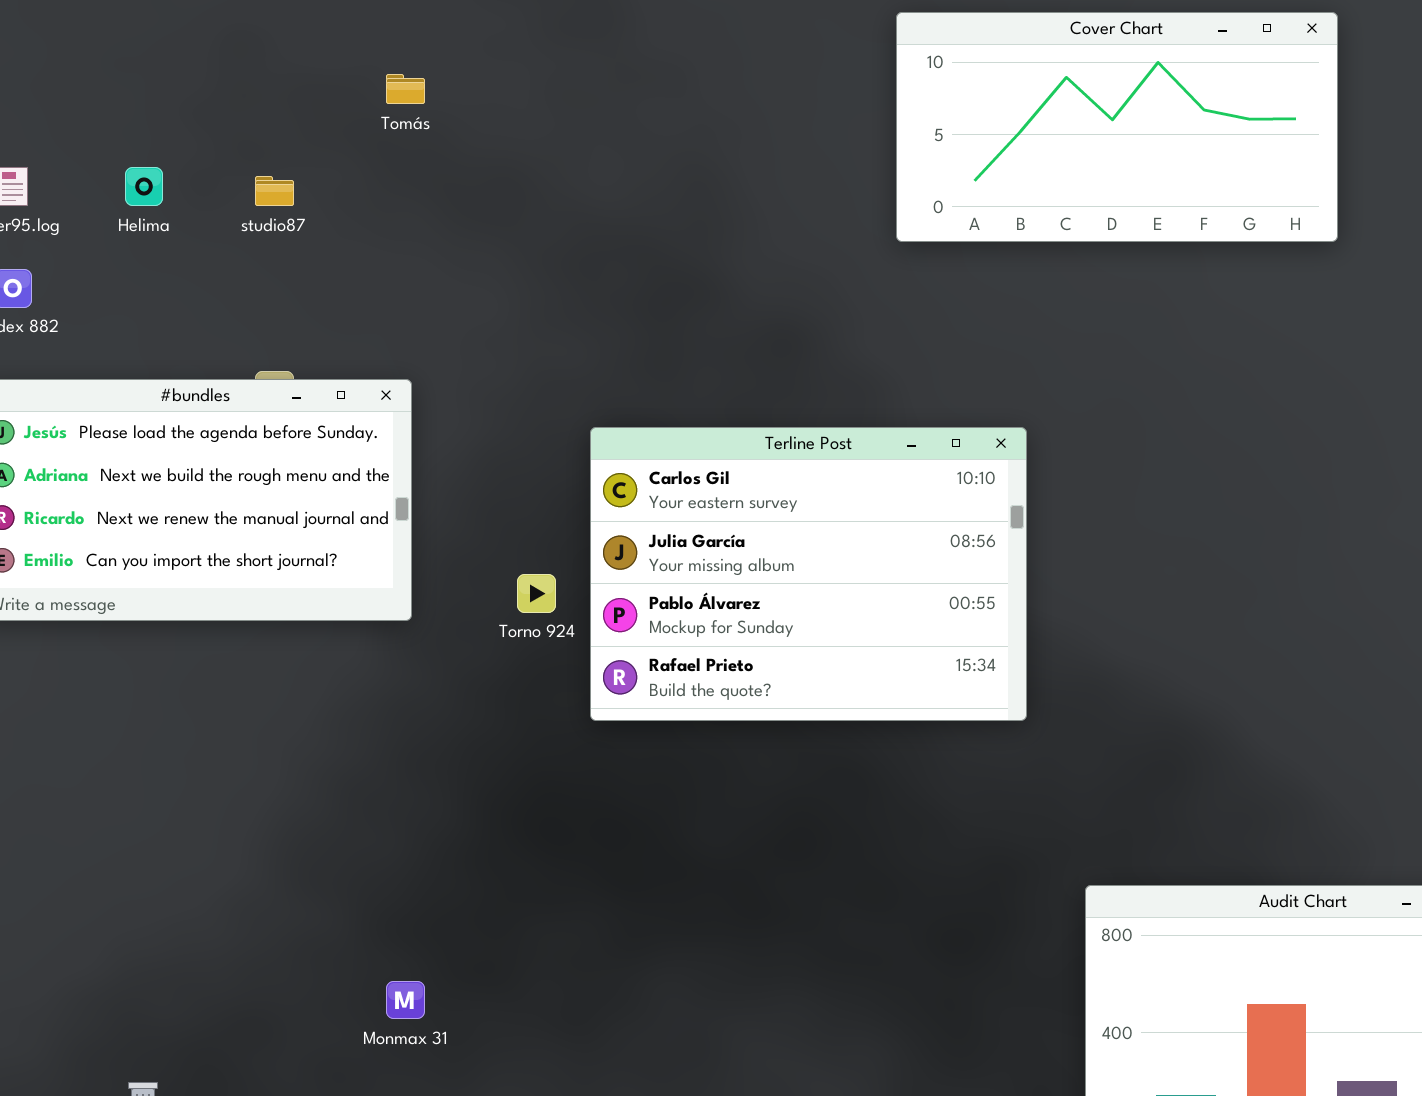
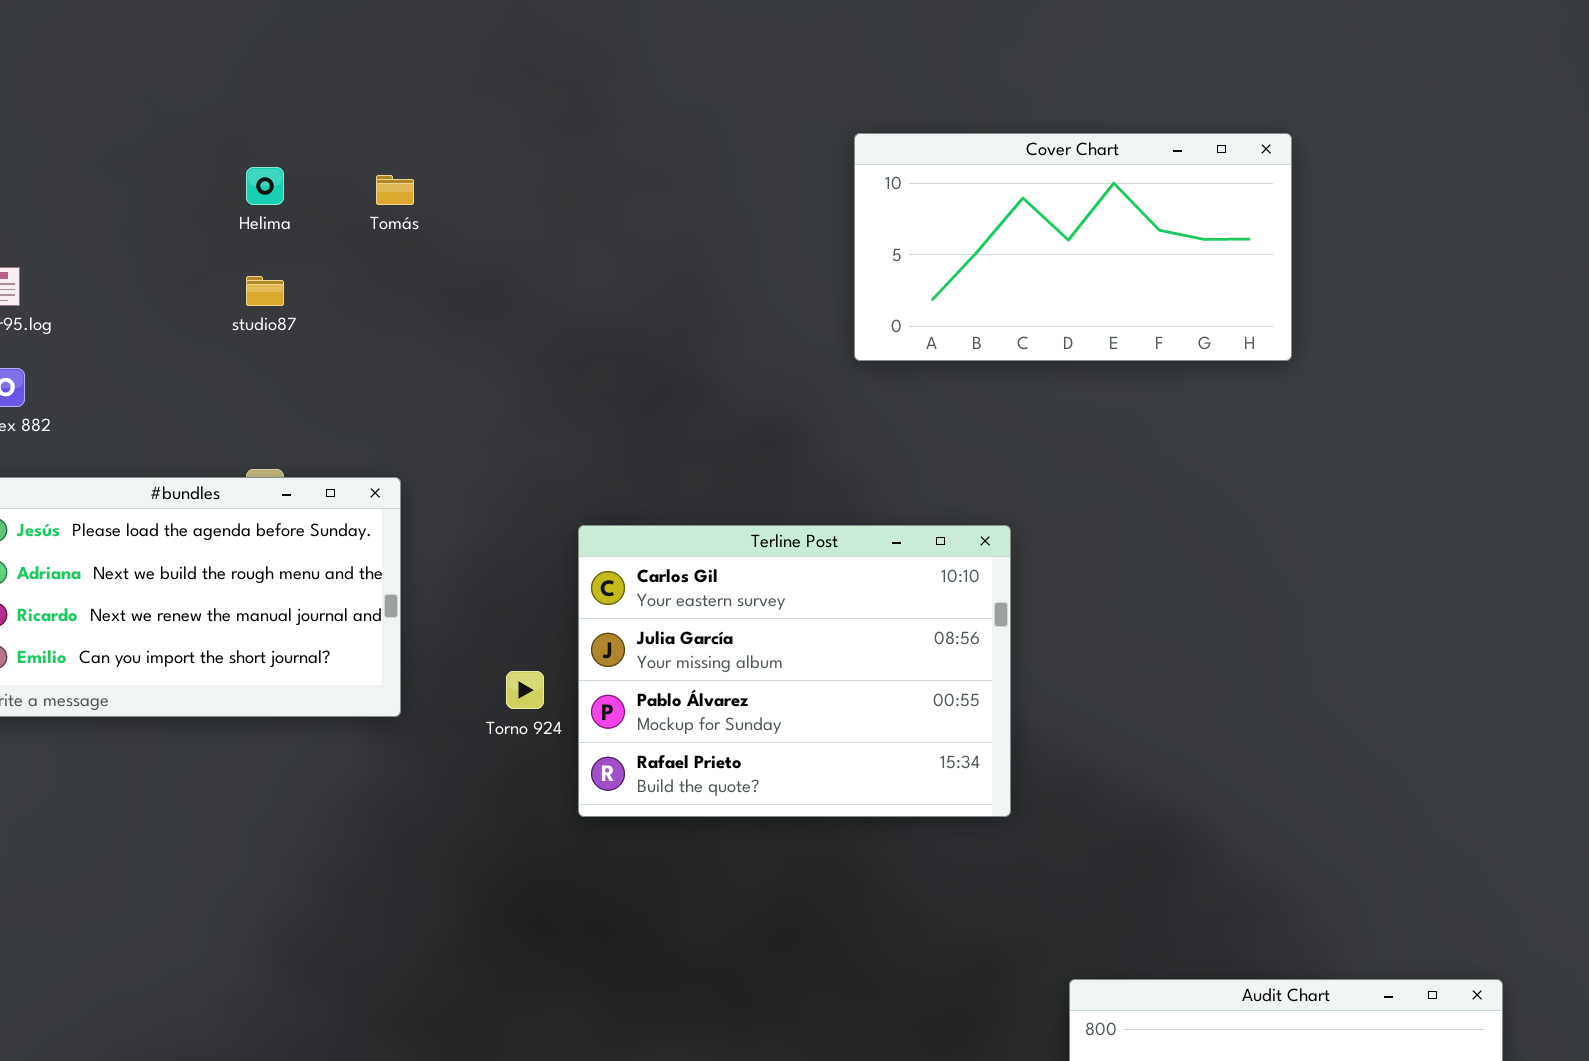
Cover Chart: [896,12,1338,242] -> [854,133,1292,361], moved
Helima: [125,167,163,206] -> [246,167,284,205], moved

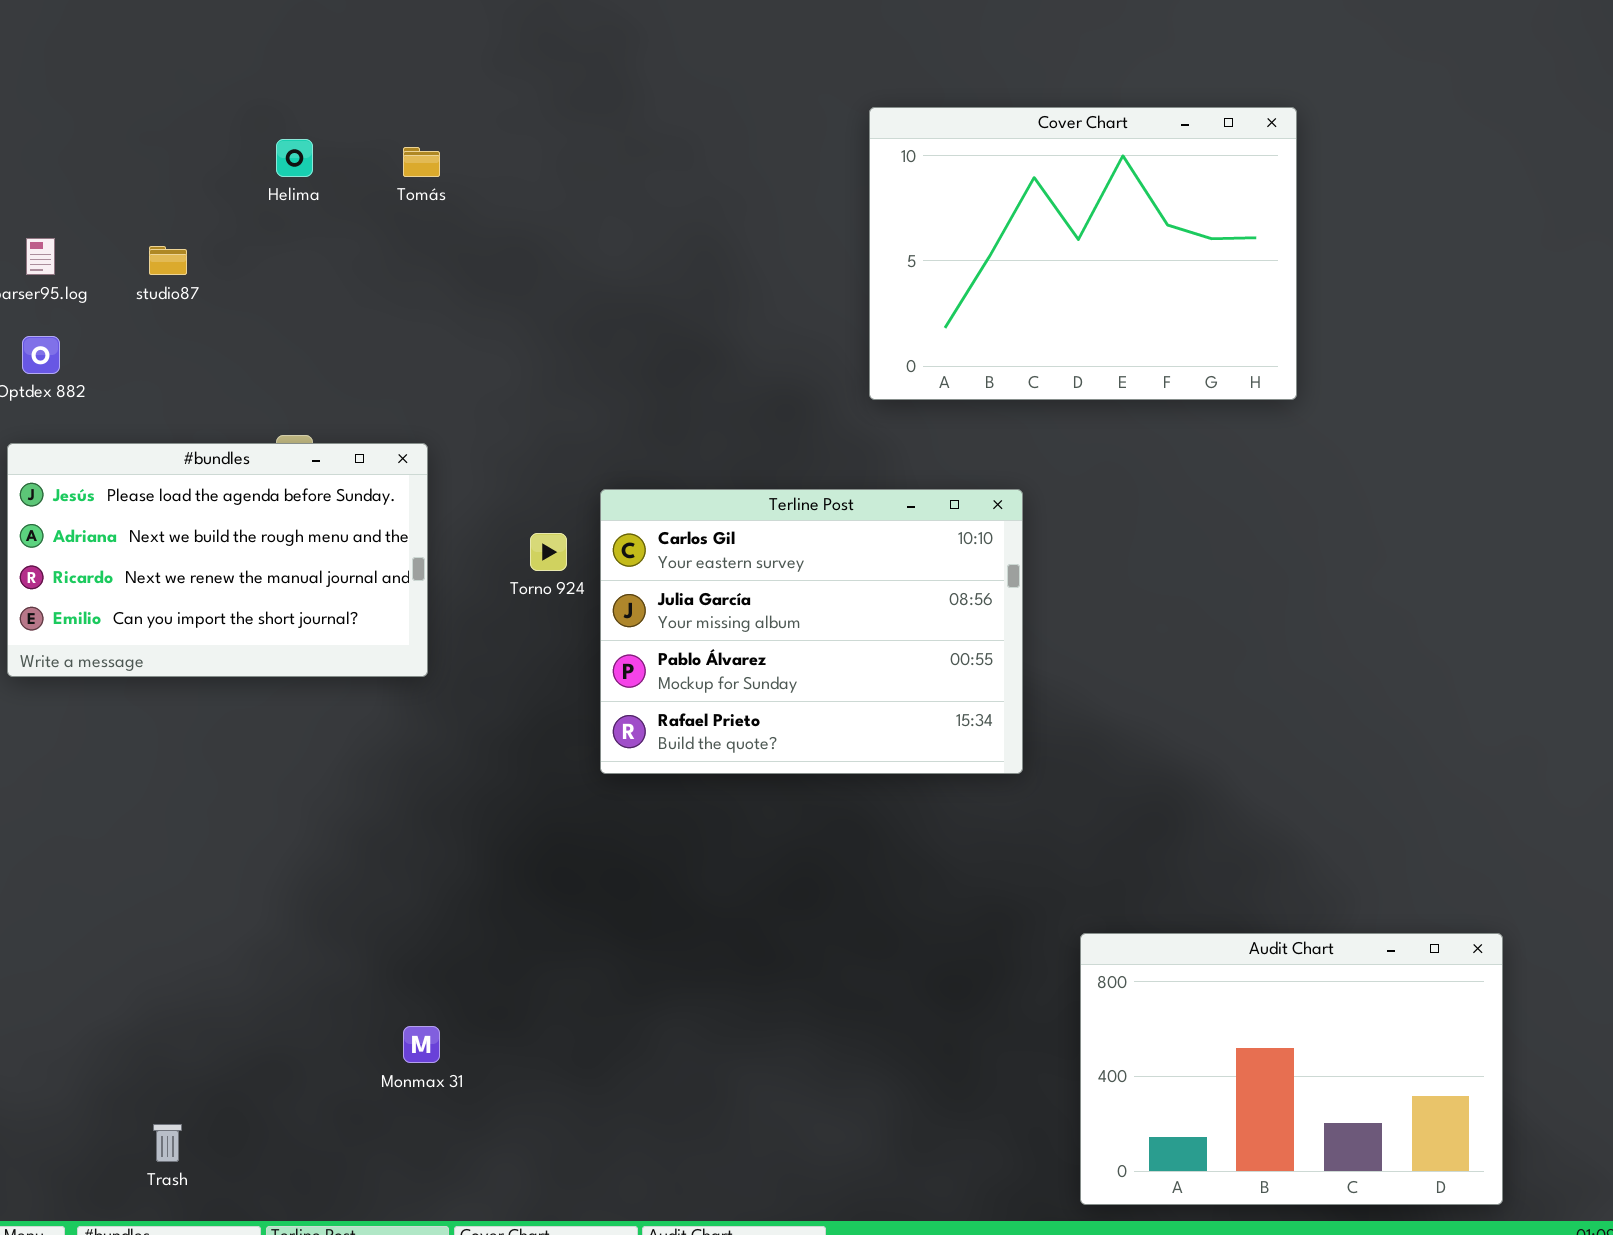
Cover Chart: [854,133,1292,361] -> [869,107,1297,400], resized
studio87: [246,276,284,306] -> [149,246,187,275], moved
Torno 924: [506,671,544,709] -> [530,533,567,571], moved

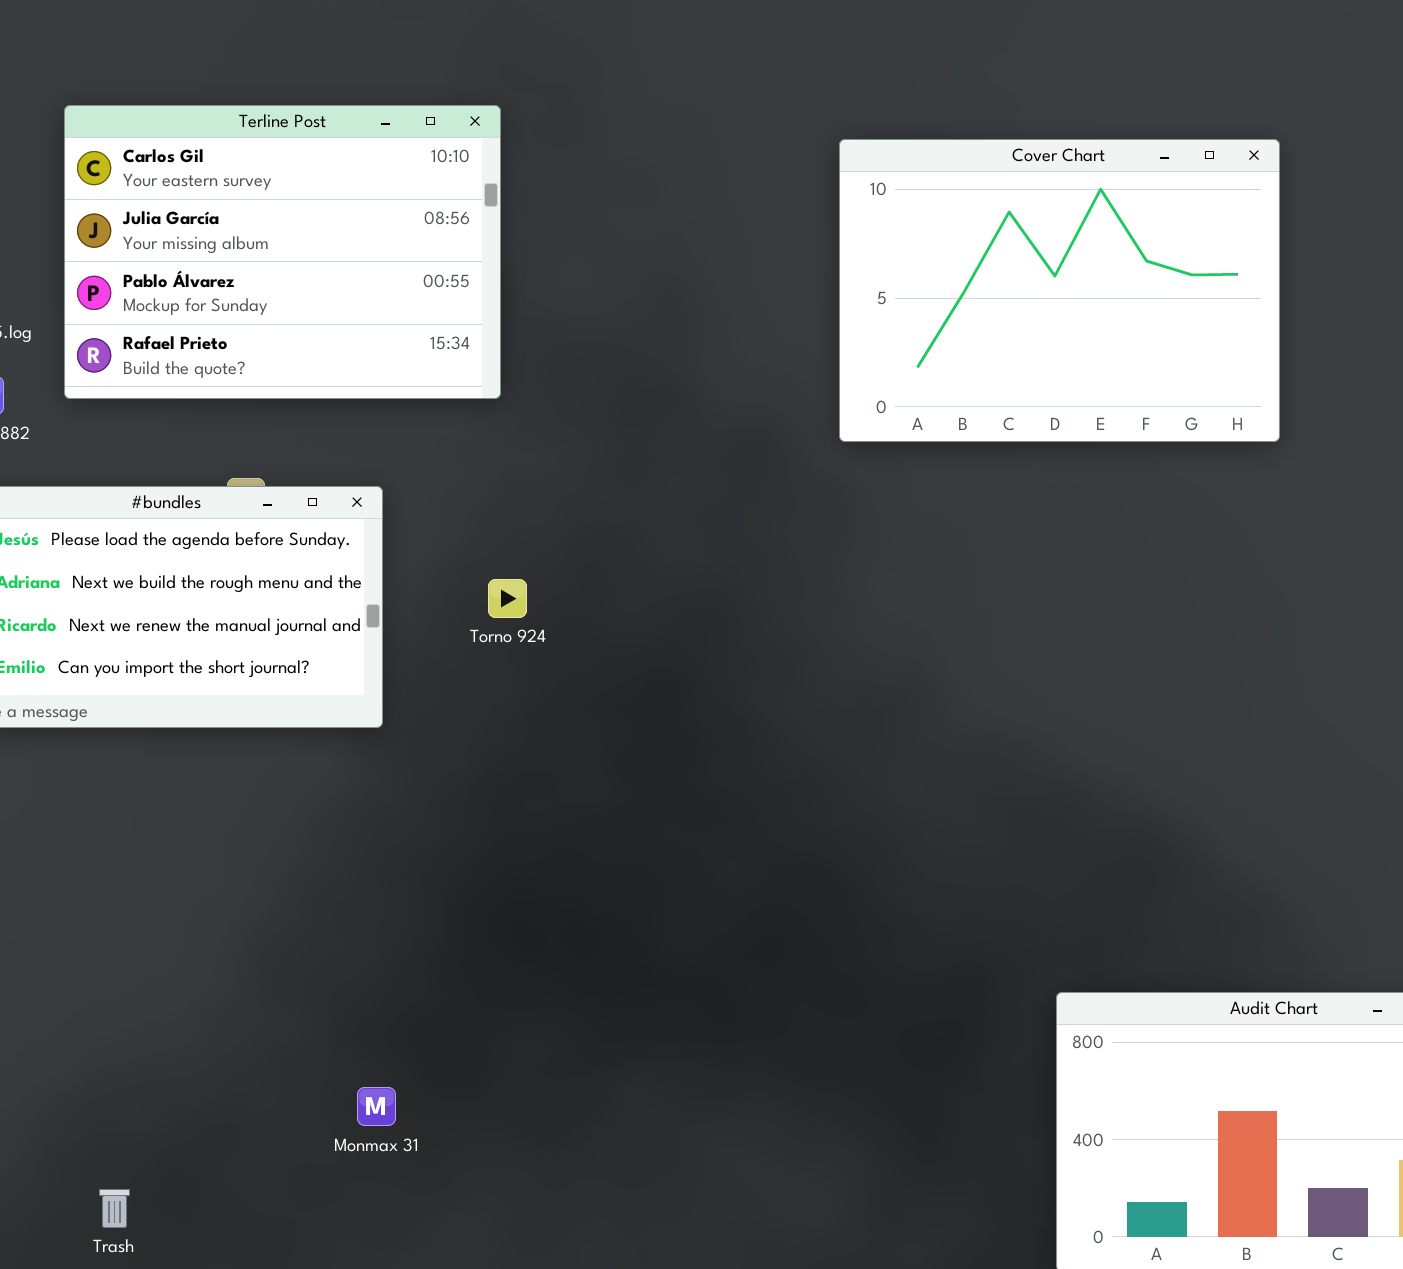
Terline Post: [600,489,1023,774] -> [64,105,501,399], moved

